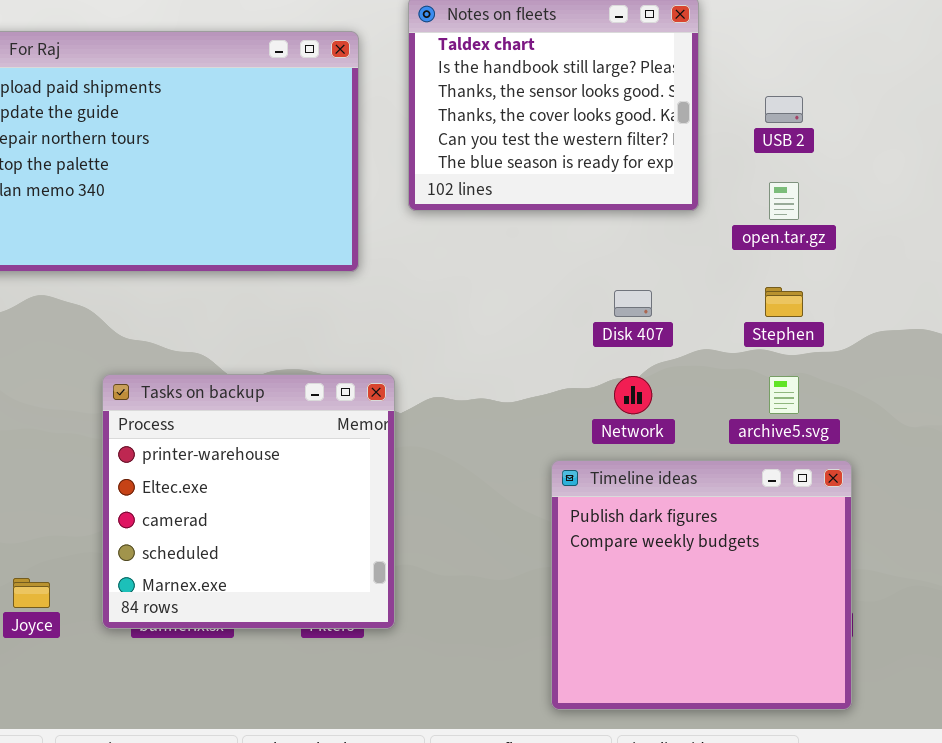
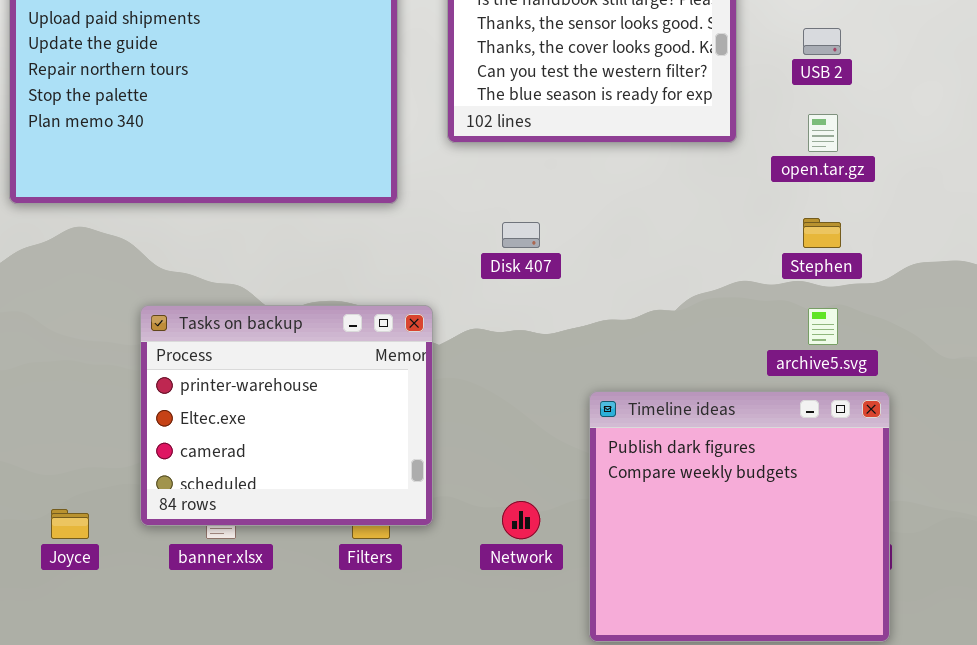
Disk 407: [614,290,652,317] -> [502,222,540,248], moved
Tasks on backup: [102,374,395,629] -> [140,305,433,526], resized
Network: [614,376,652,414] -> [502,501,540,539], moved

